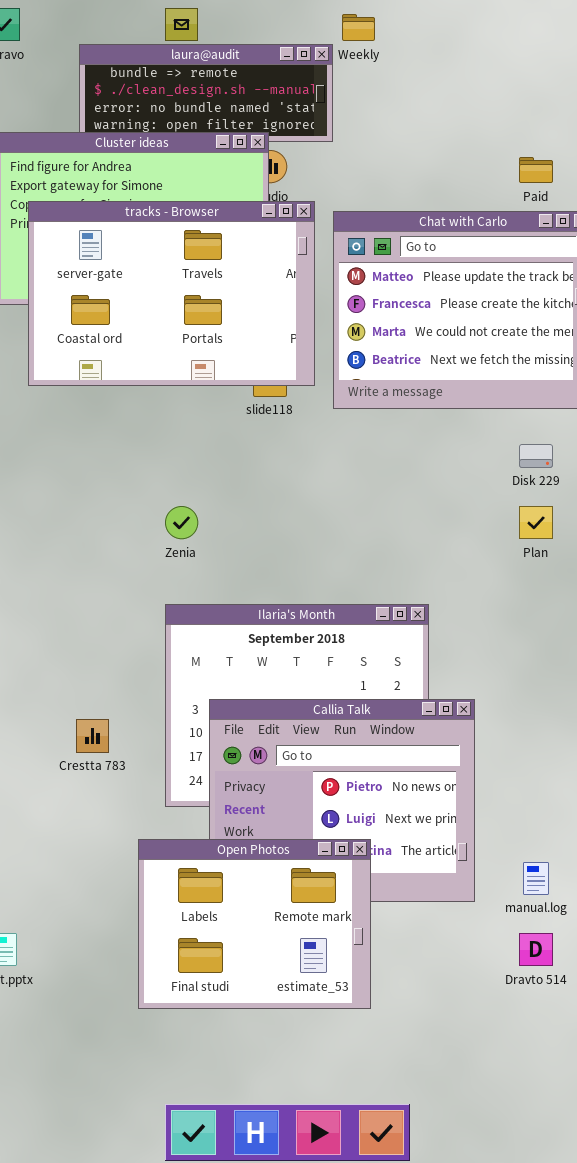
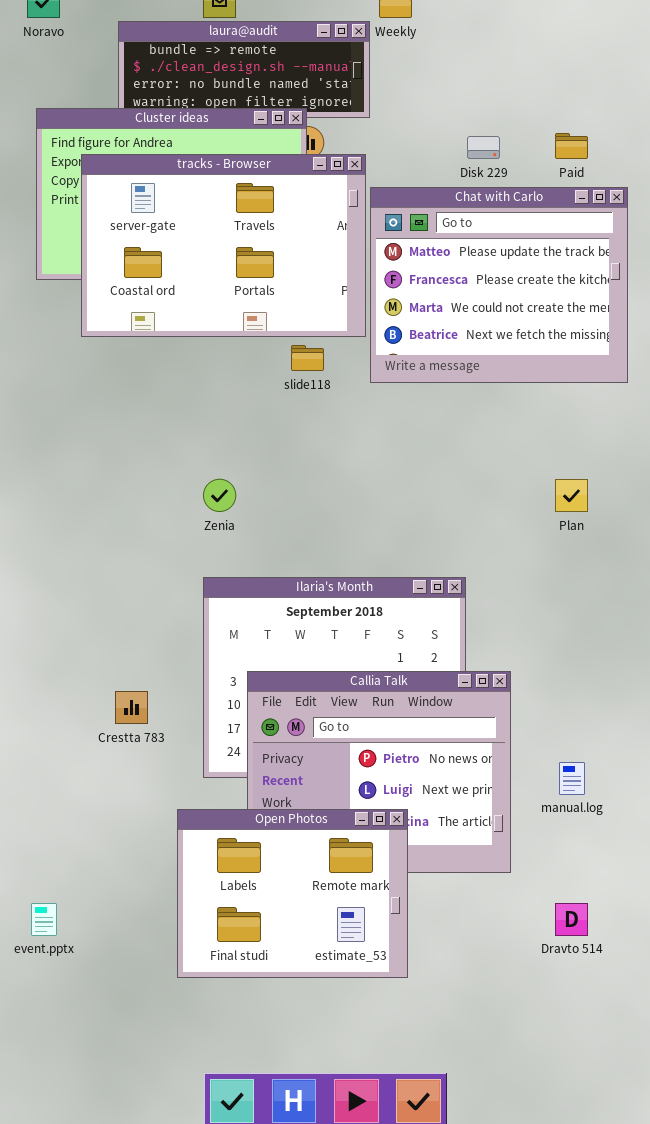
tracks - Browser: [28,201,315,386] -> [81,154,366,337], moved
Disk 229: [519,444,553,468] -> [467,136,500,159], moved
manual.log: [523,862,549,895] -> [559,762,585,795], moved

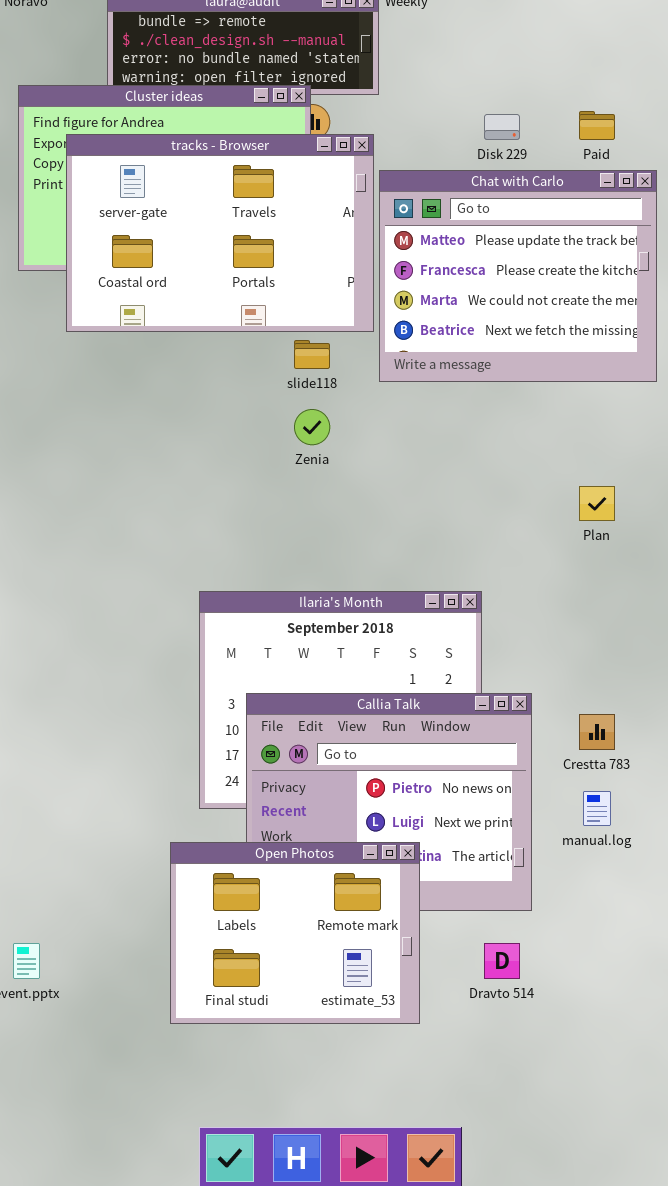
Zenia: [203,479,236,512] -> [294,409,330,445], moved
Crestta 783: [115,691,148,724] -> [579,714,615,750], moved
Dravto 514: [555,903,588,936] -> [484,943,520,979], moved

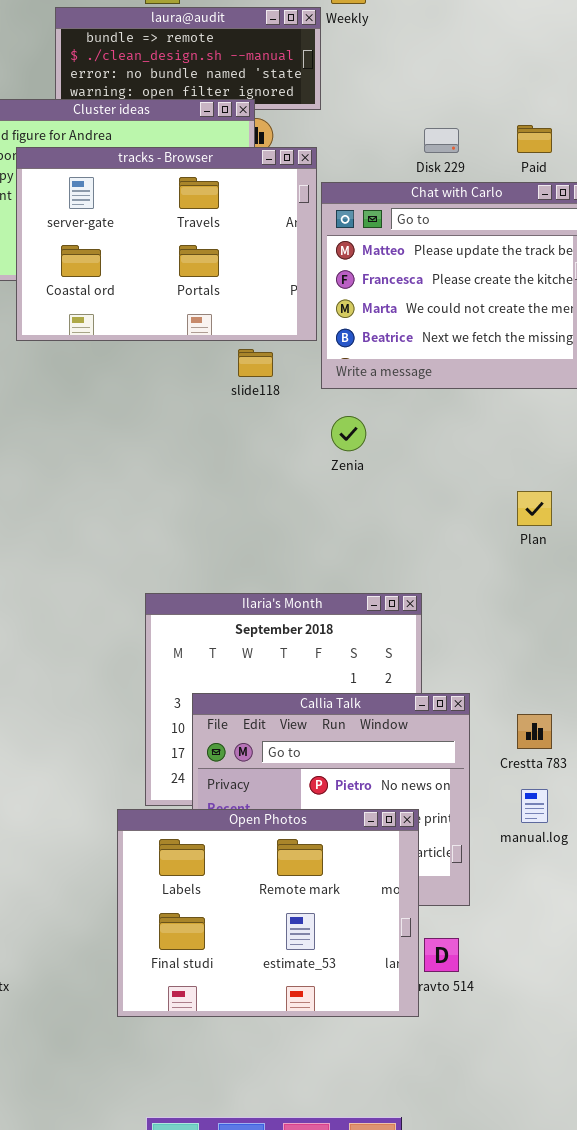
Zenia: [294,409,330,445] -> [331,416,366,451], moved
Open Photos: [170,842,420,1024] -> [117,809,419,1017], resized

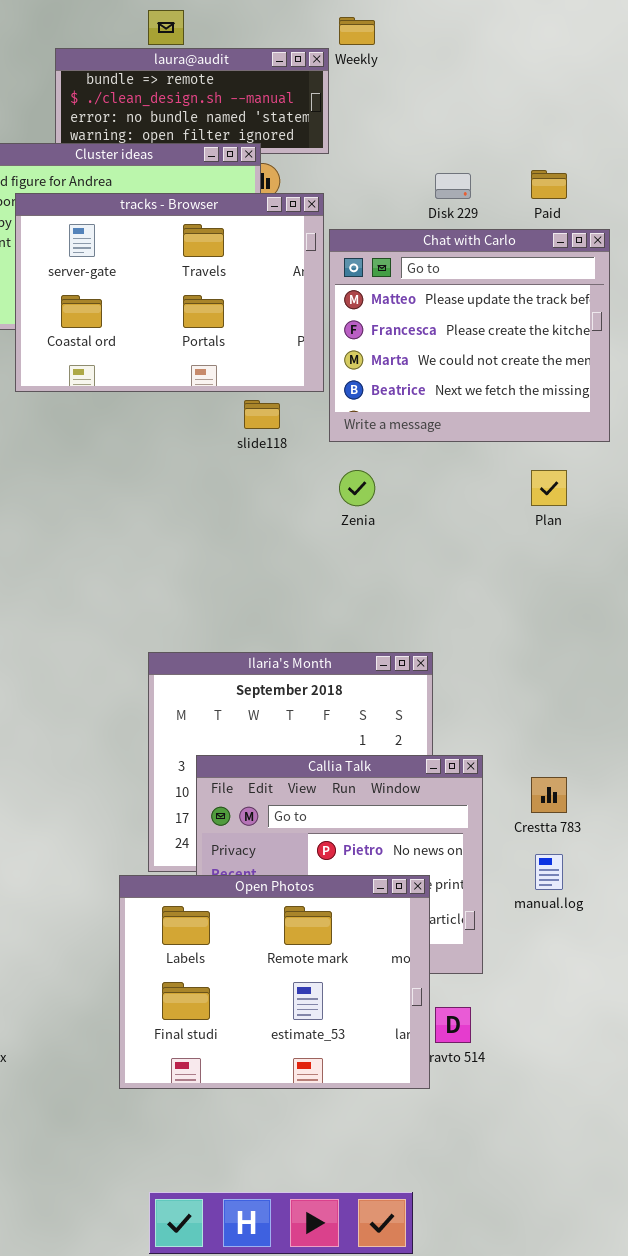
Plan: [517,491,552,526] -> [531,470,567,506], moved

